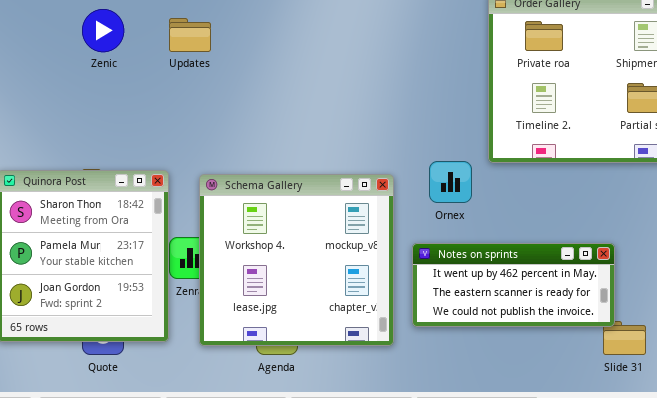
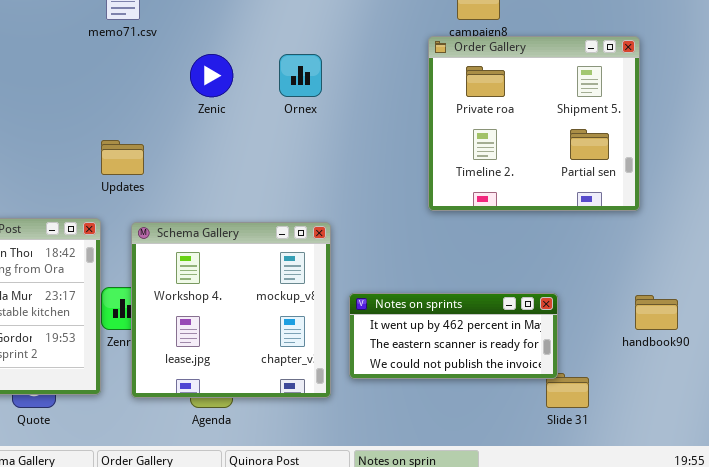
Zenic: [82,9,124,52] -> [190,54,233,97], moved
Updates: [169,18,211,52] -> [101,140,144,175], moved
Ornex: [429,161,472,203] -> [279,54,322,97], moved

